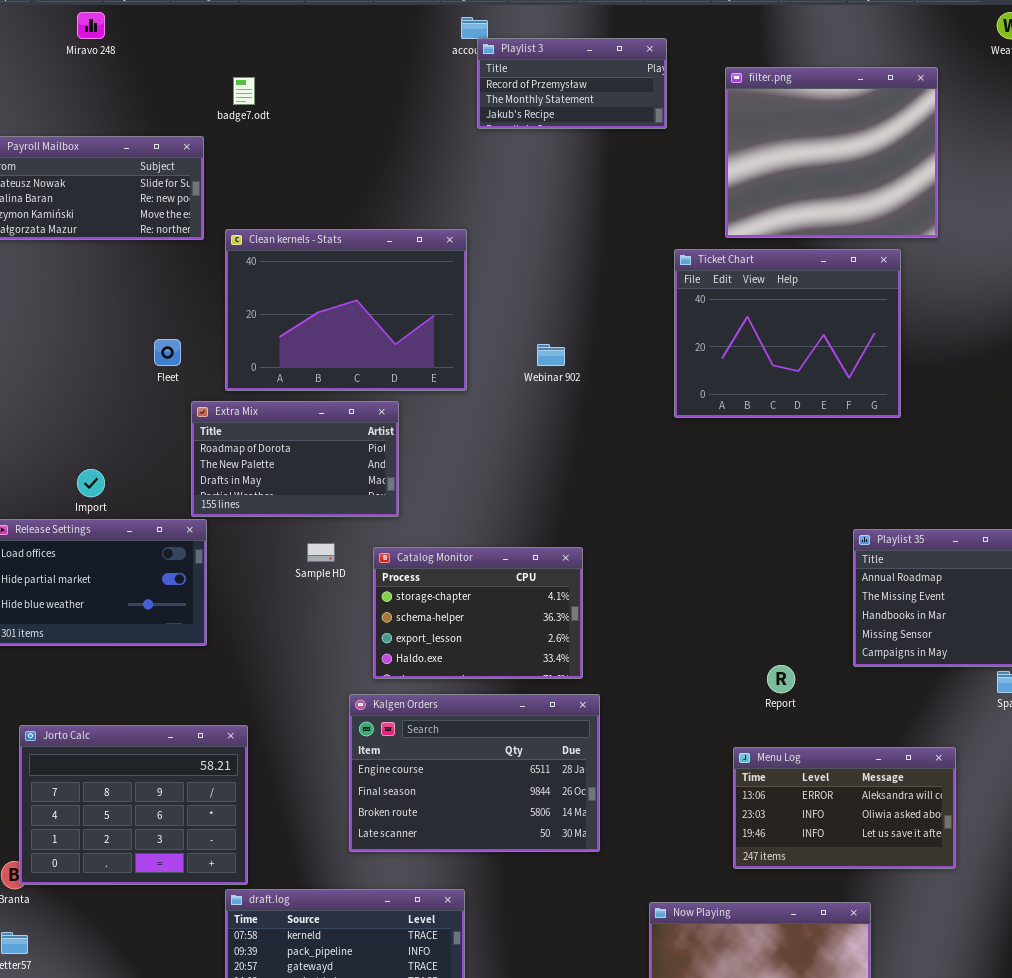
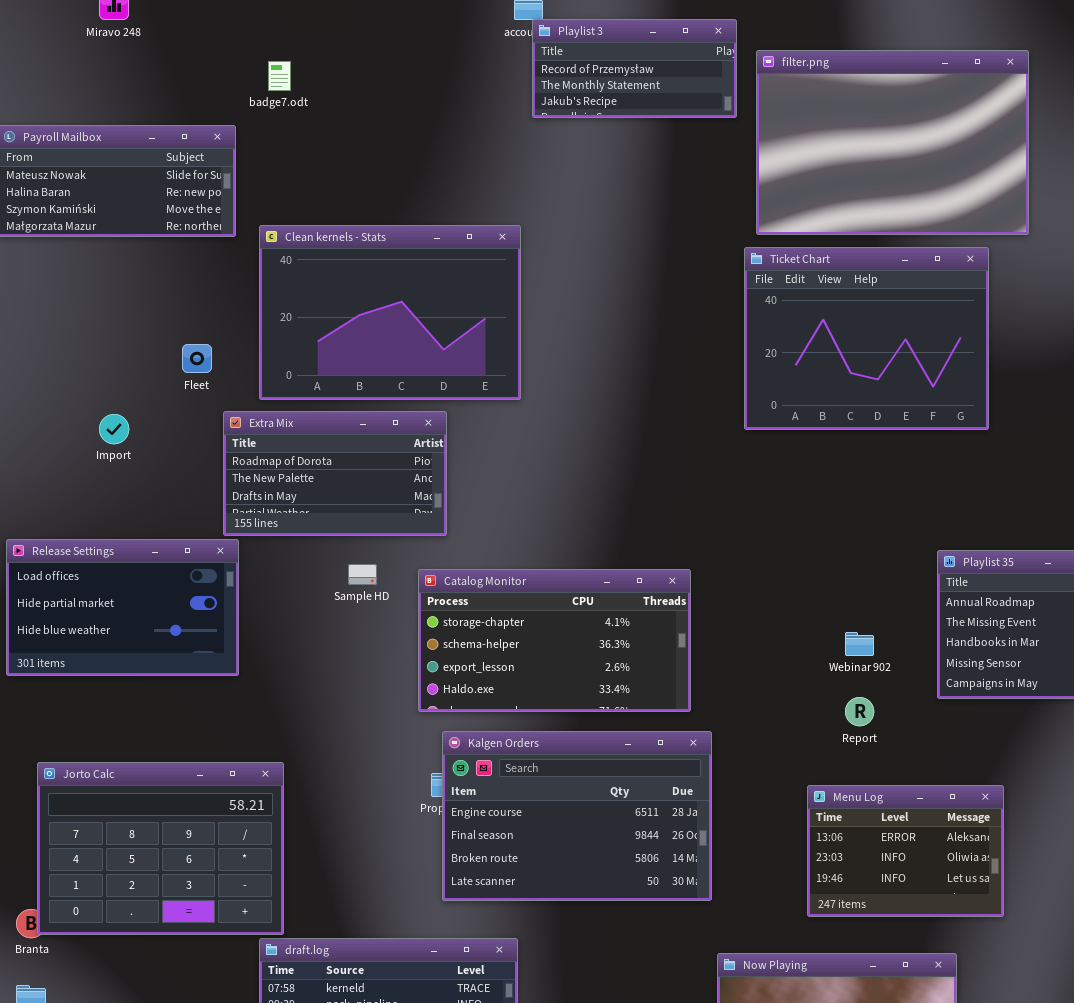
filter.png: [725,67,938,238] -> [756,50,1029,235], resized
Webinar 902: [537,344,565,366] -> [845,632,874,656], moved
Import: [77,469,105,497] -> [99,414,129,444], moved
Catalog Monitor: [373,547,583,679] -> [418,569,691,712], resized
Kalgen Orders: [349,694,600,852] -> [442,731,712,901], moved
Menu Log: [733,747,956,869] -> [807,785,1004,917], resized

